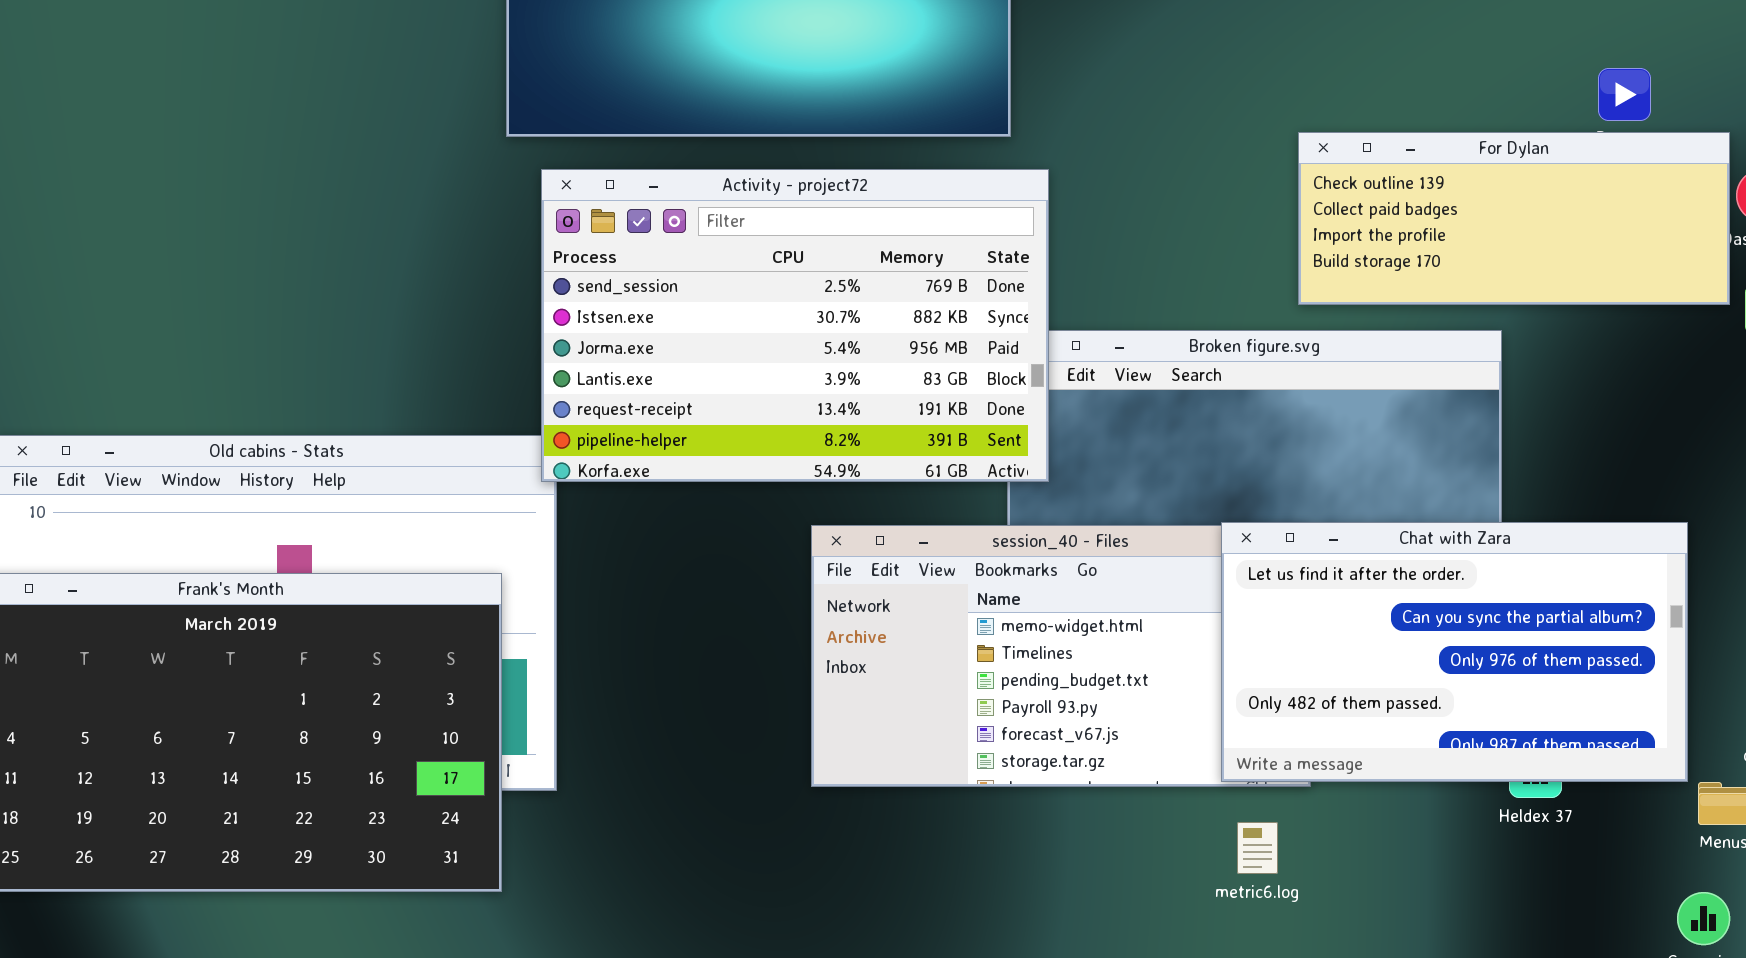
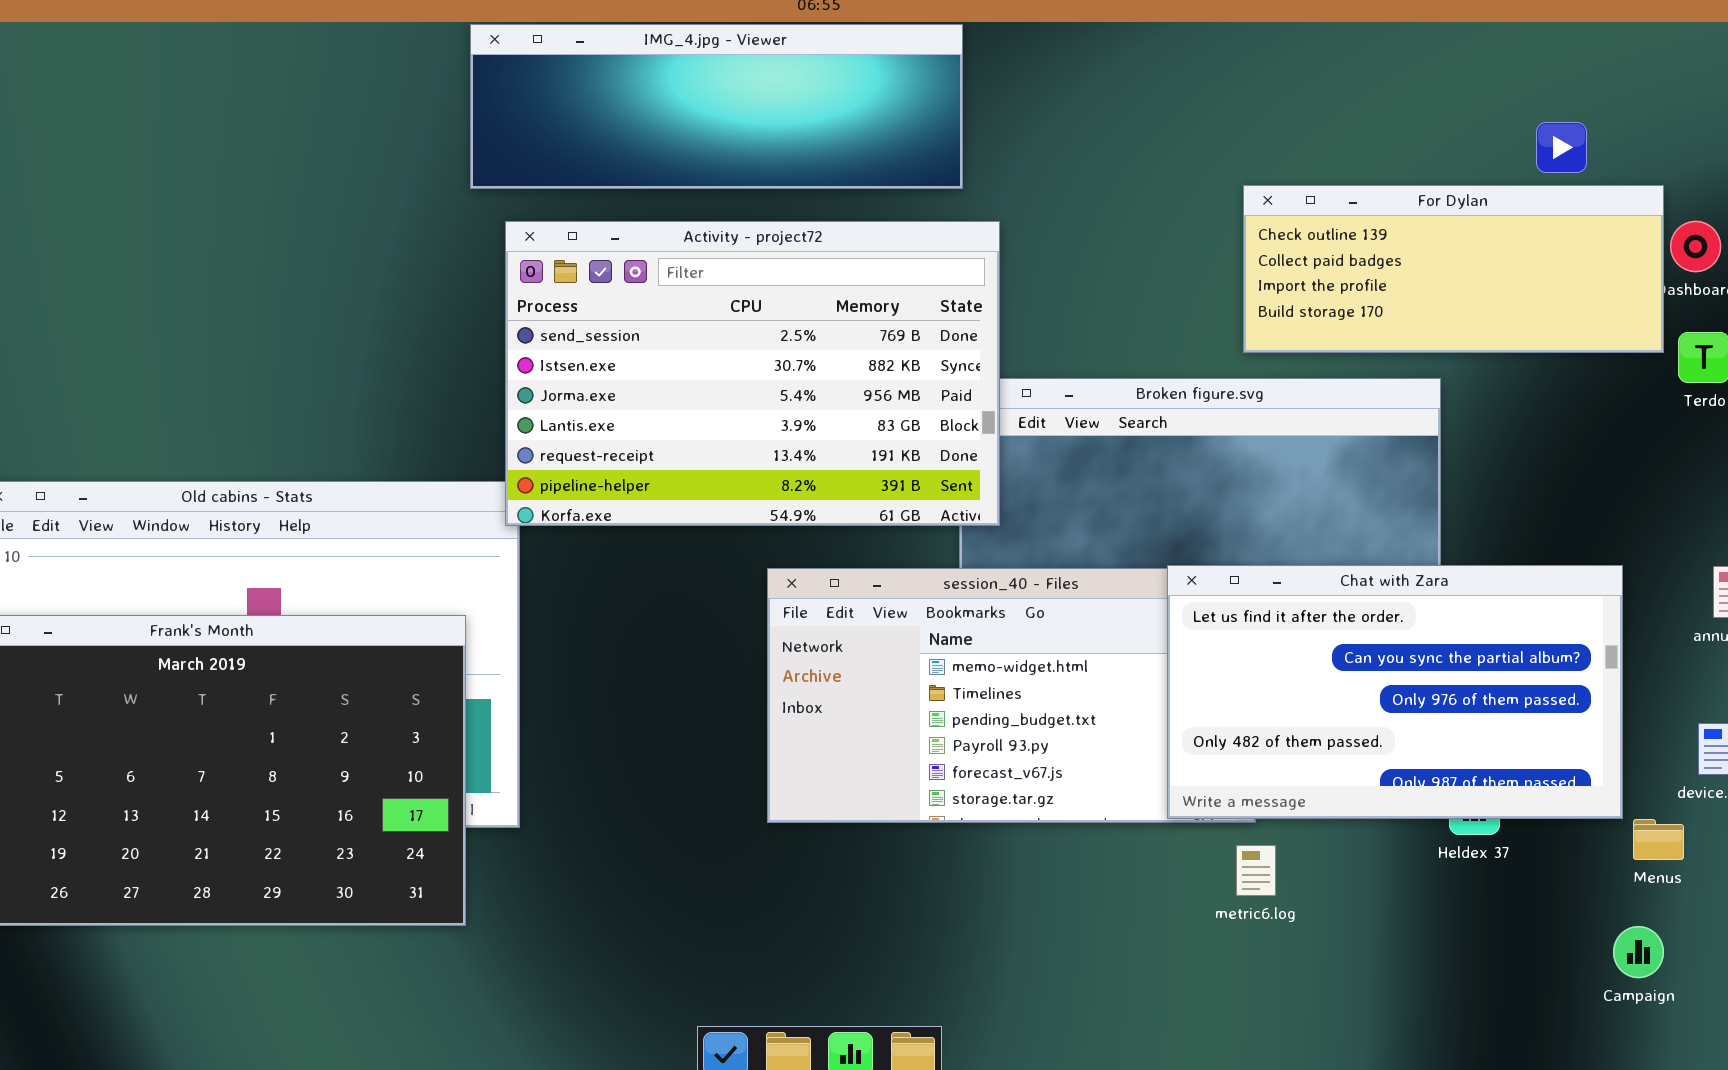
metric6.log: [1237,822,1278,874] -> [1236,845,1276,896], moved

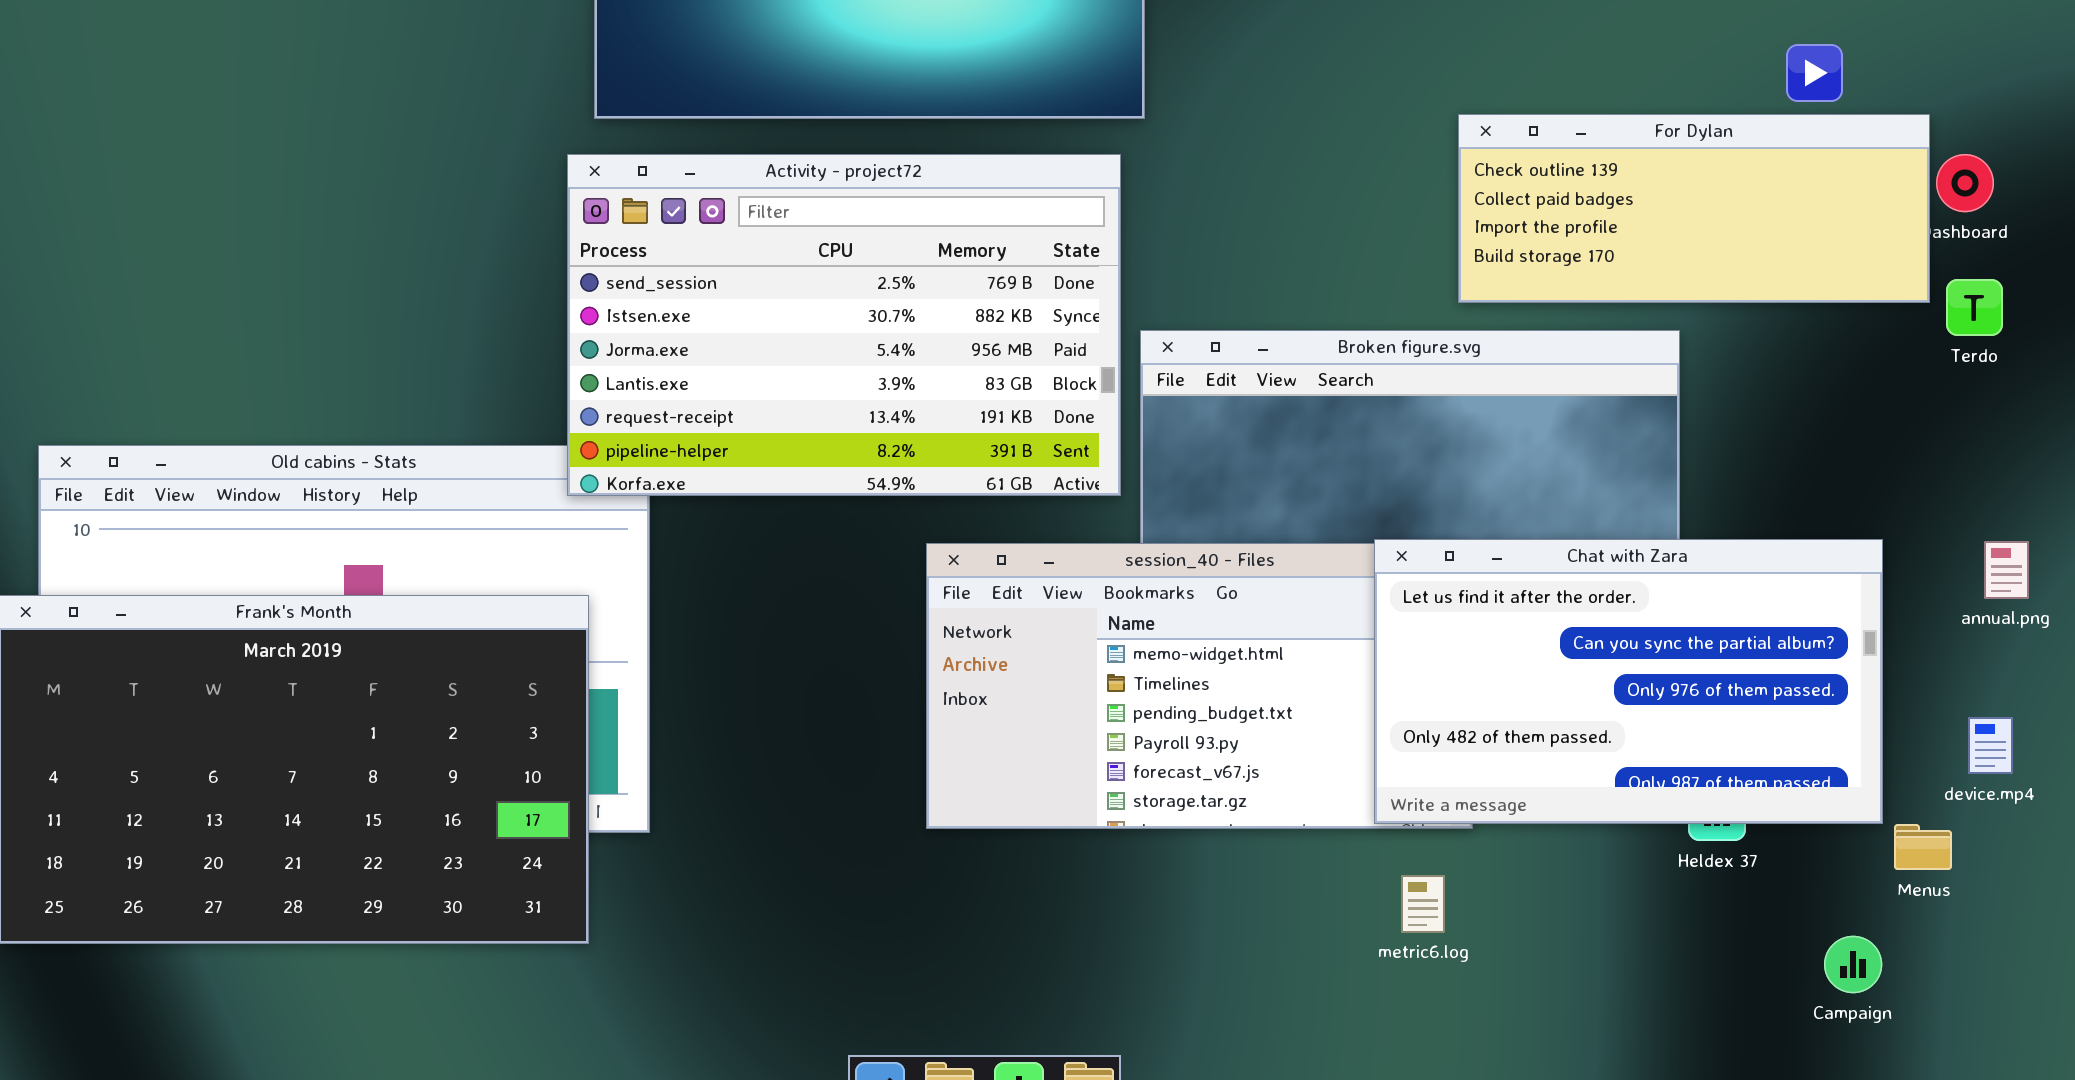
Activity - project72: [505,221,1000,526] -> [567,154,1121,496], moved
metric6.log: [1236,845,1276,896] -> [1401,875,1445,933], moved
Campaign: [1613,926,1664,978] -> [1824,936,1882,993], moved

